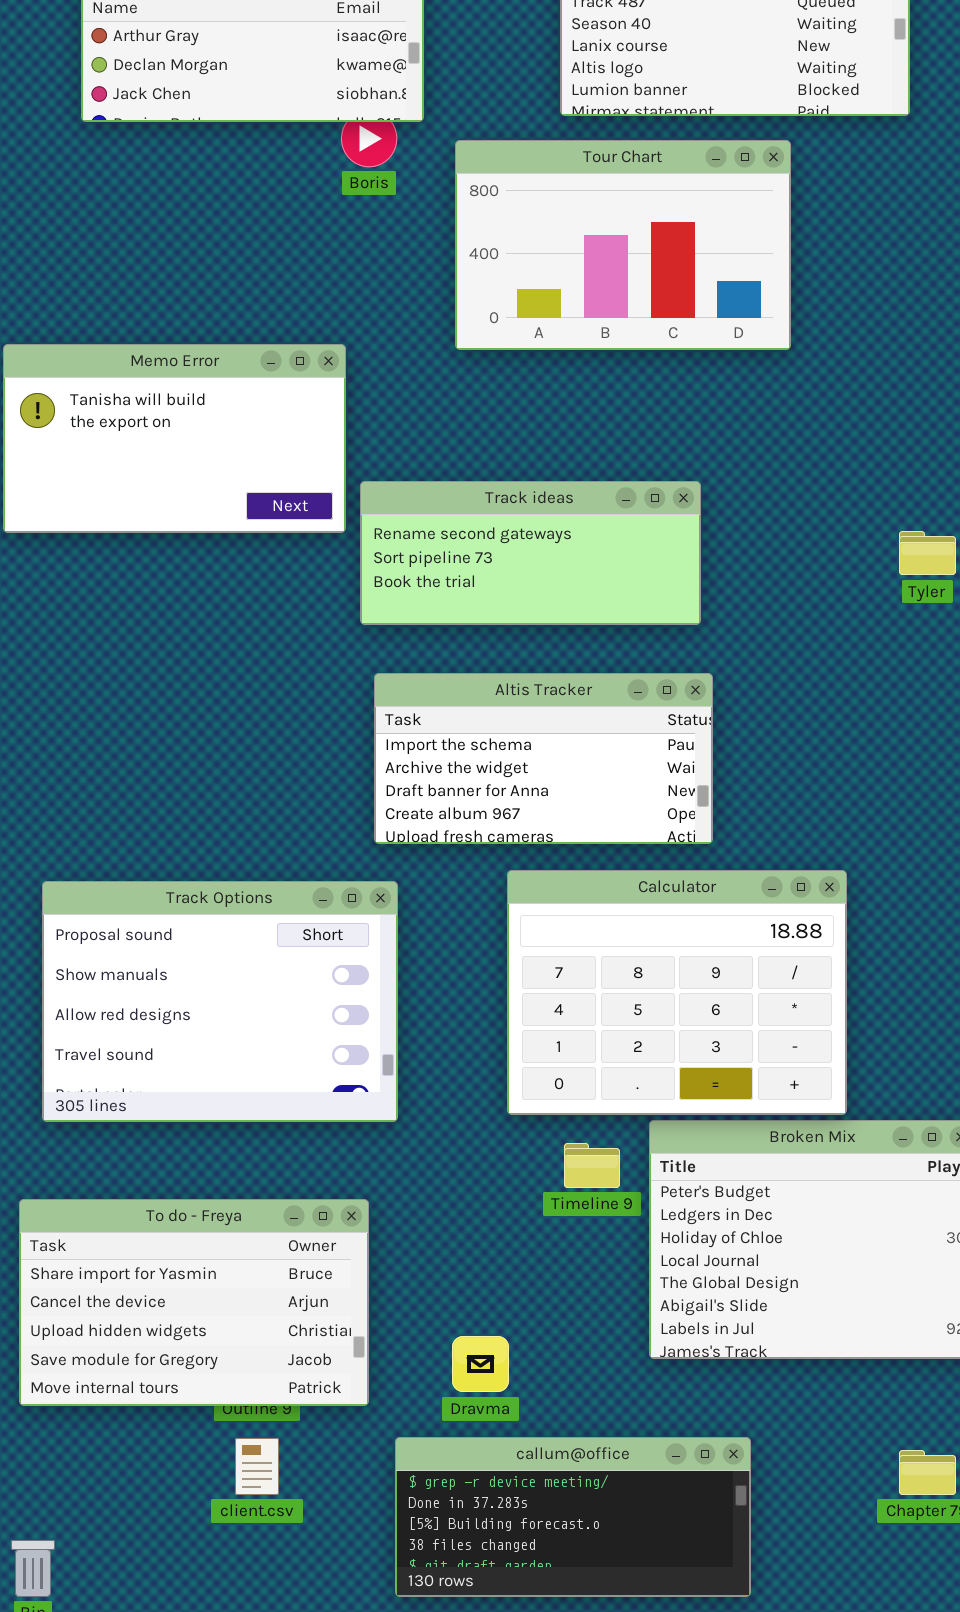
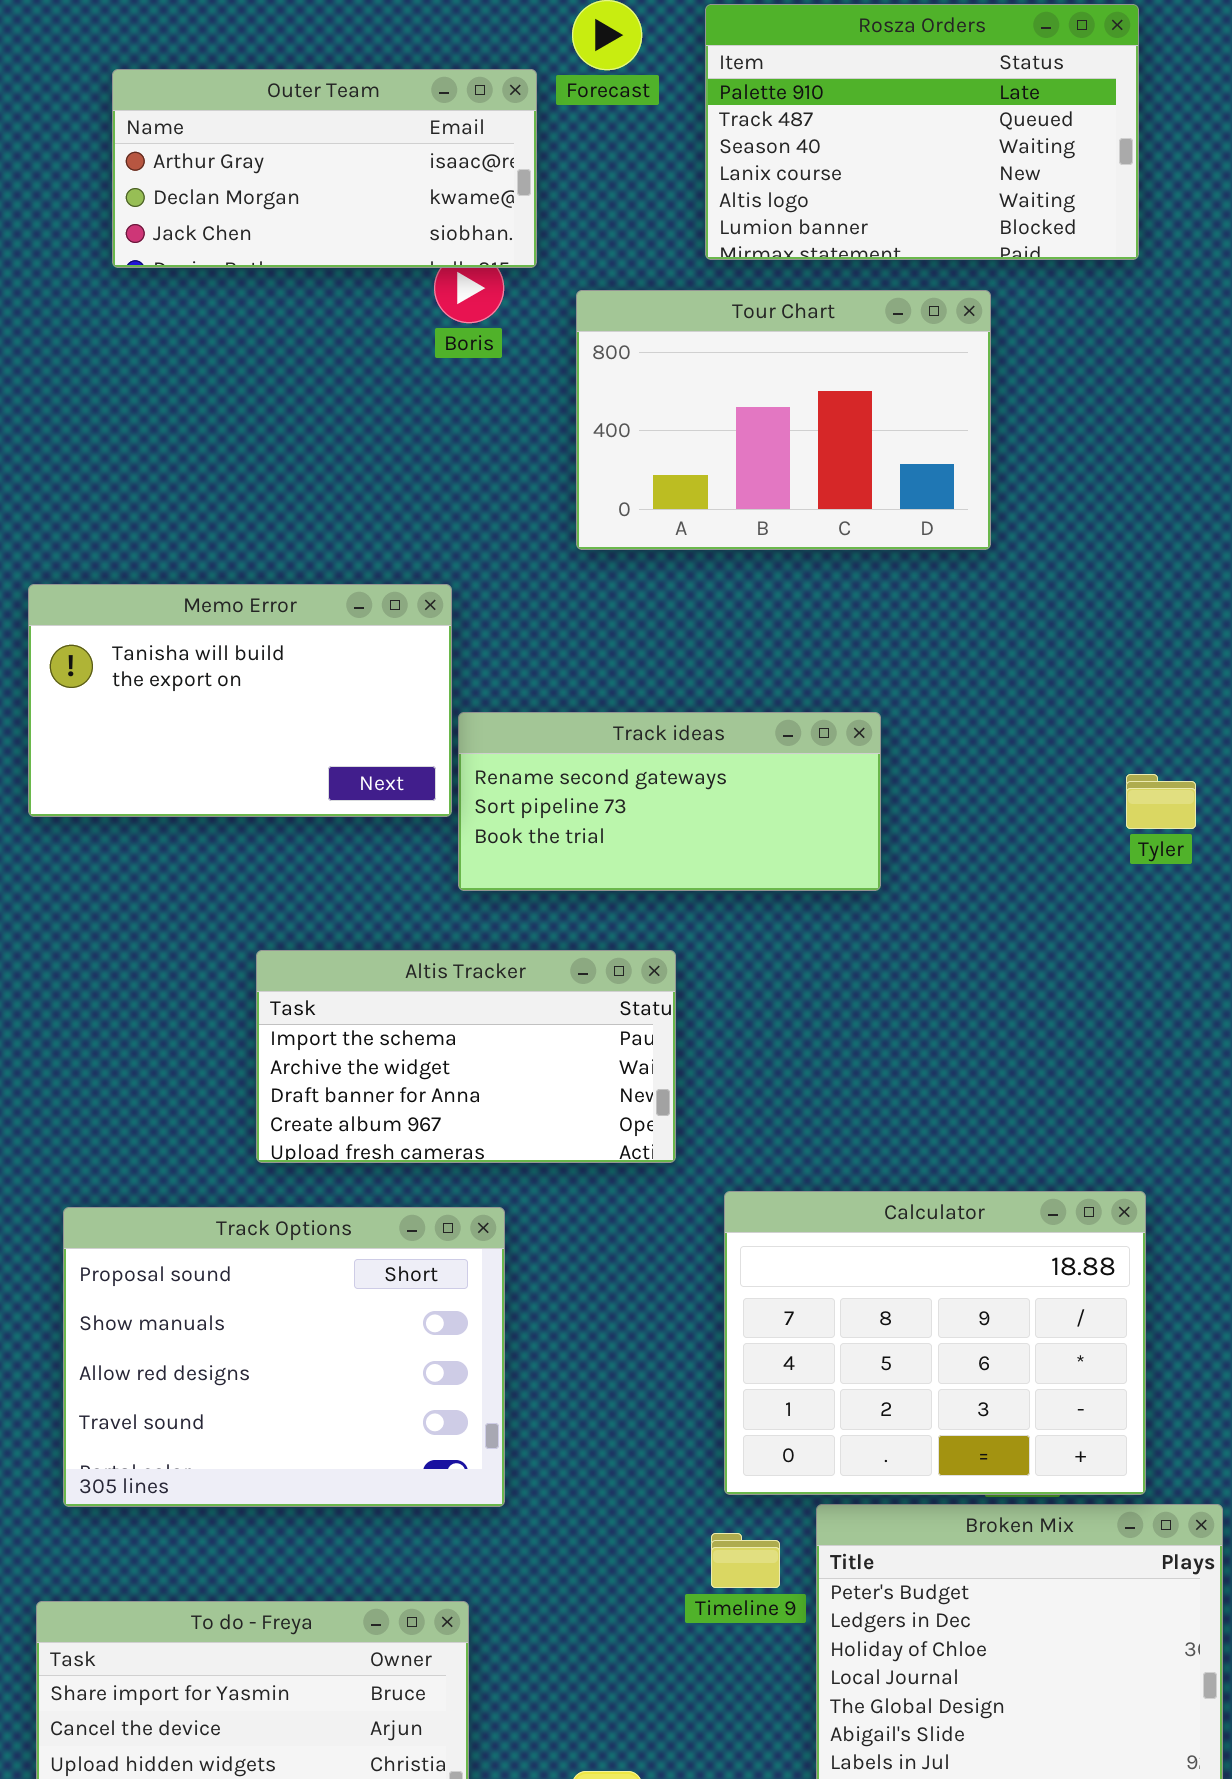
Memo Error: [3,344,346,533] -> [28,584,452,817], moved
Altis Tracker: [374,673,713,844] -> [256,950,676,1163], moved
Calculator: [507,870,847,1115] -> [724,1191,1146,1495], moved

